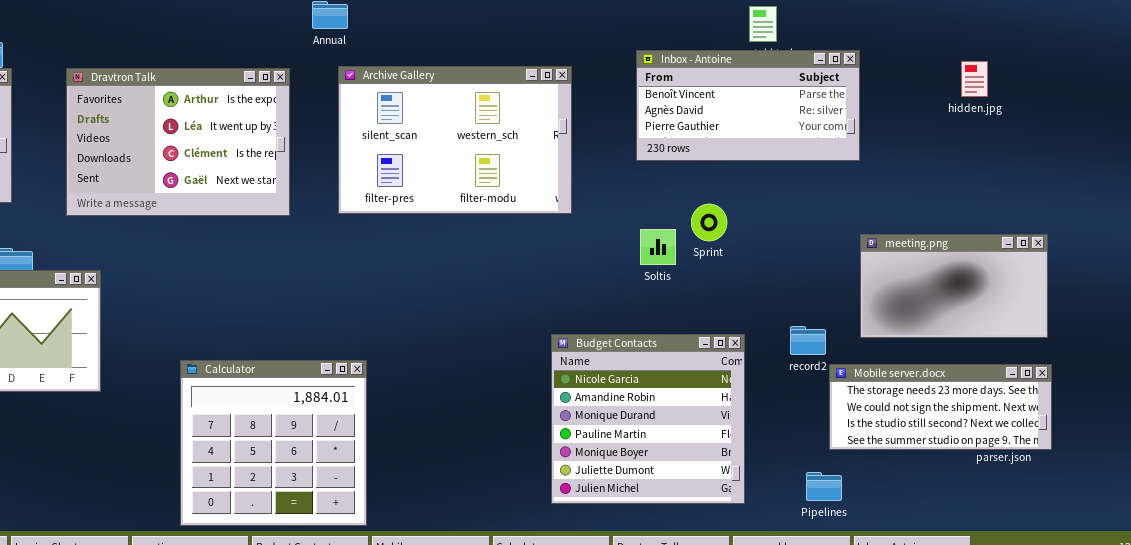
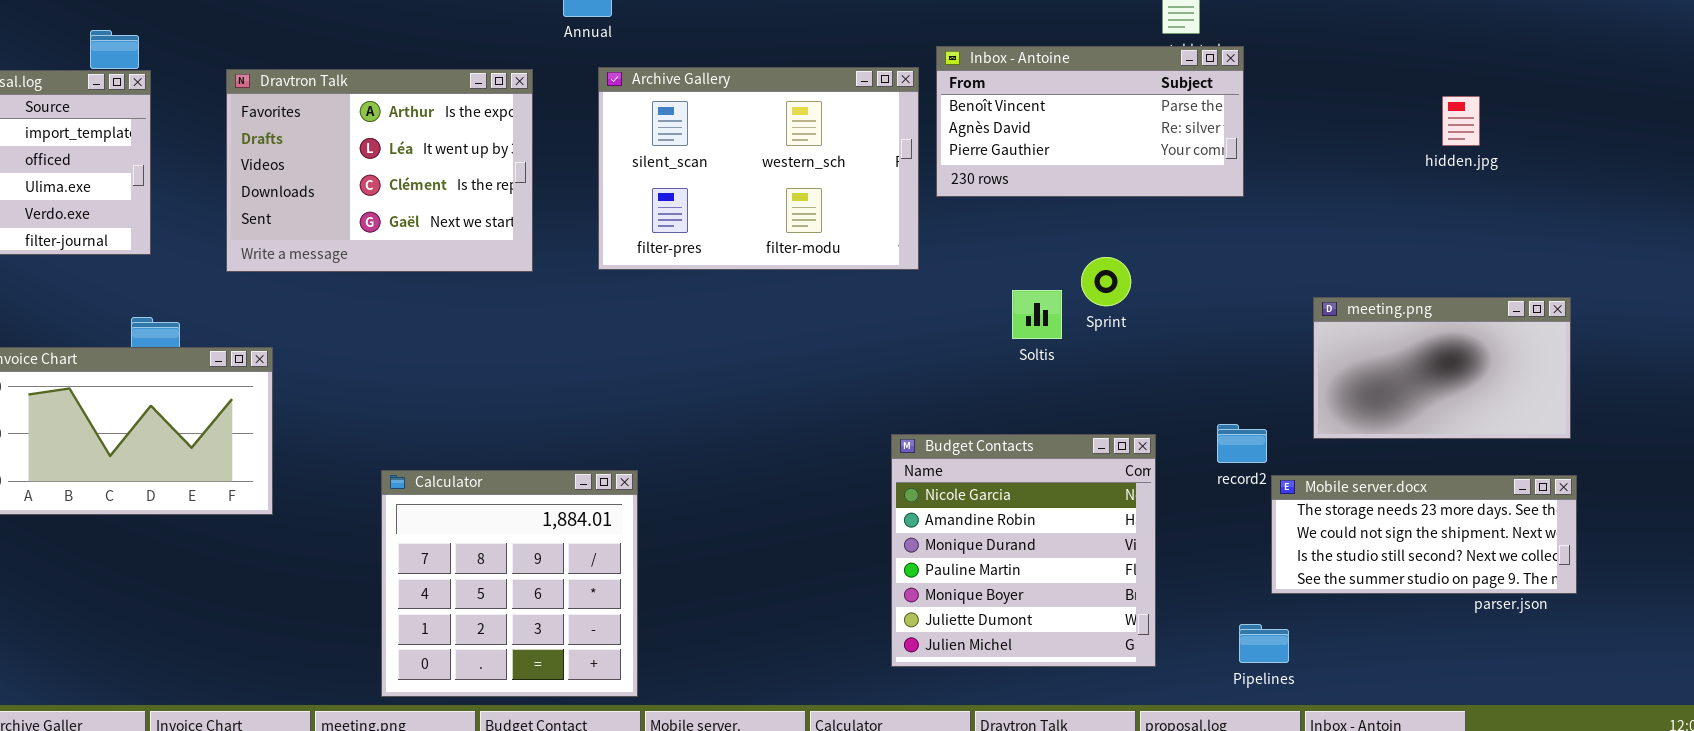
Inbox - Antoine: [636,50,860,161] -> [936,46,1244,197], moved
hidden.jpg: [961,61,988,97] -> [1442,96,1480,146], moved

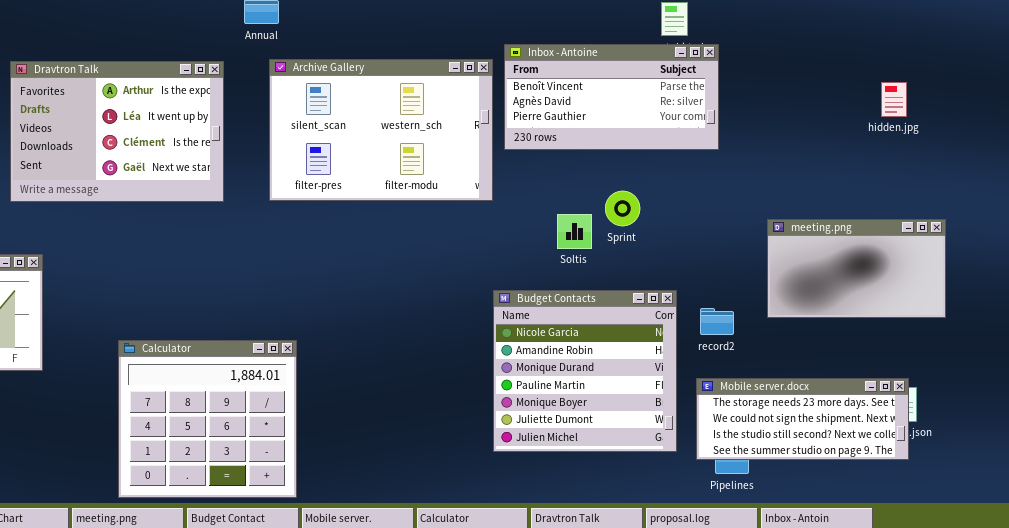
hidden.jpg: [1442,96,1480,146] -> [881,82,907,117], moved
Budget Contacts: [891,434,1156,667] -> [493,290,677,452], moved
Mobile server.docx: [1271,475,1577,594] -> [696,378,909,460], moved

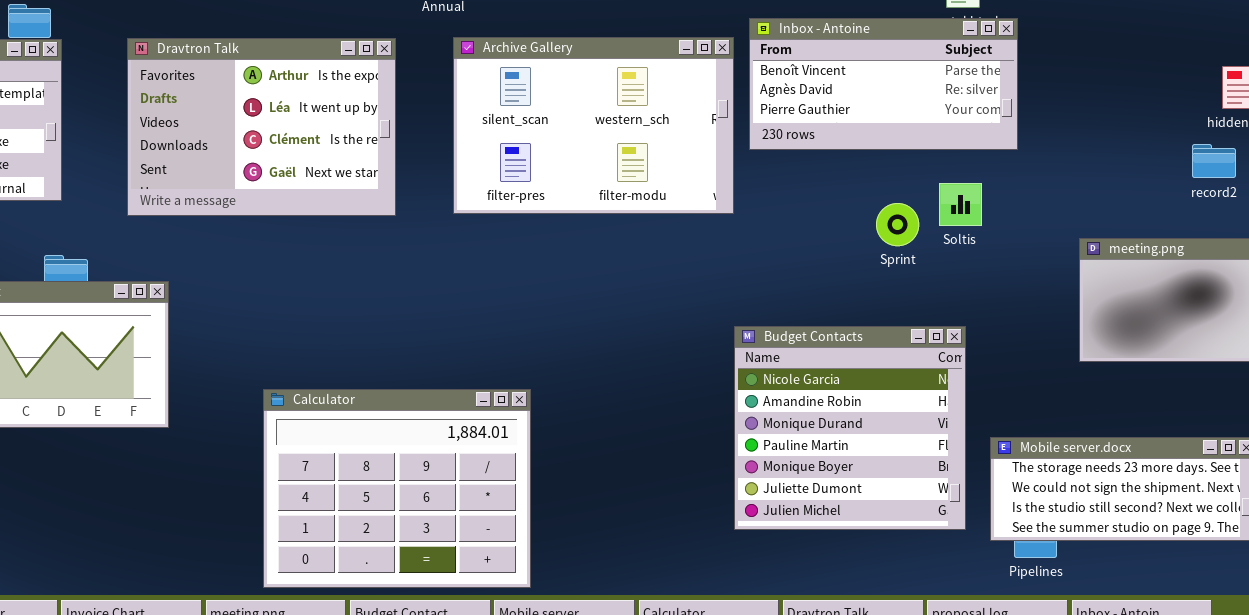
Soltis: [557,214,592,249] -> [939,183,982,226], moved
record2: [700,308,734,335] -> [1192,144,1236,178], moved
Calculator: [118,340,297,498] -> [263,389,531,588], resized

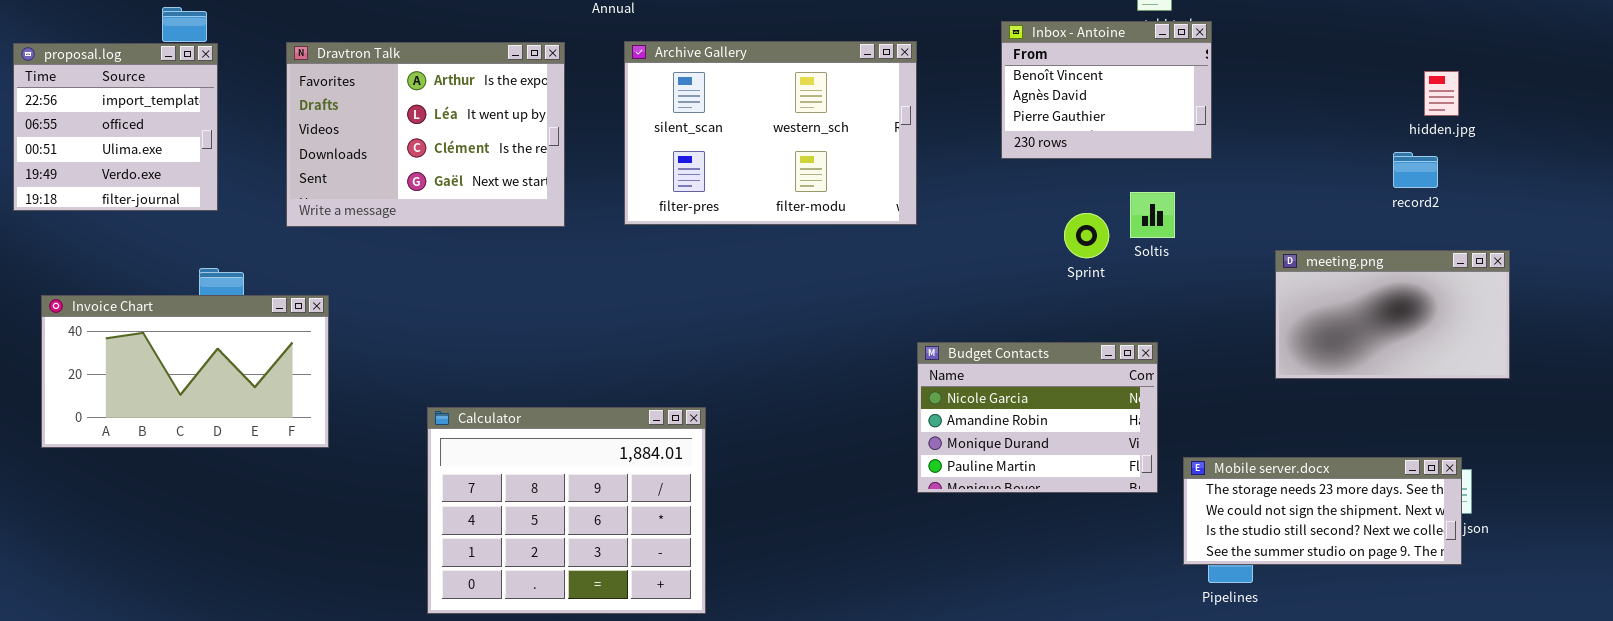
Inbox - Antoine: [749,18,1018,150] -> [1001,21,1212,159], resized
Budget Contacts: [734,326,966,530] -> [917,342,1158,493], resized

